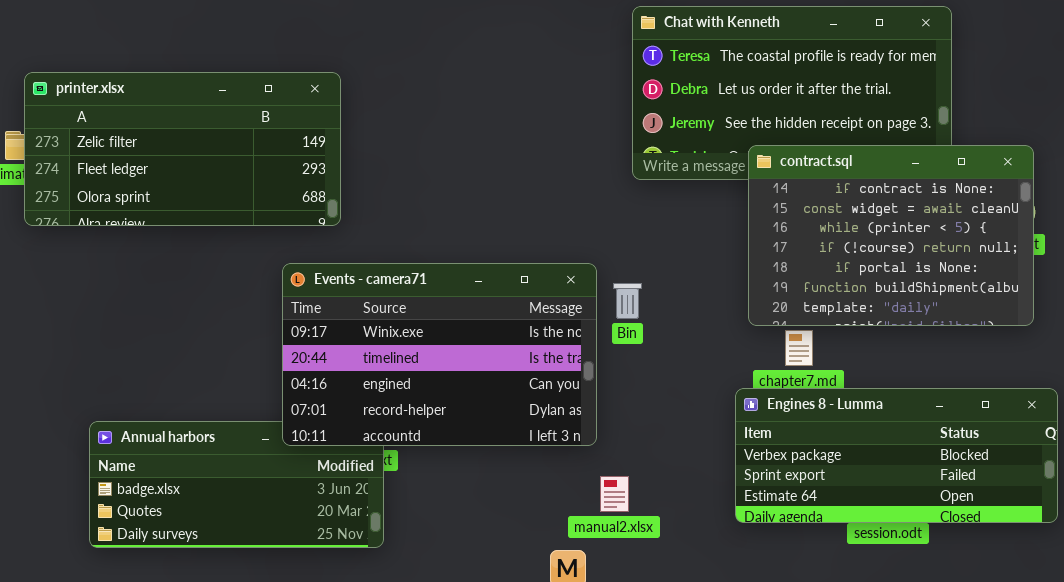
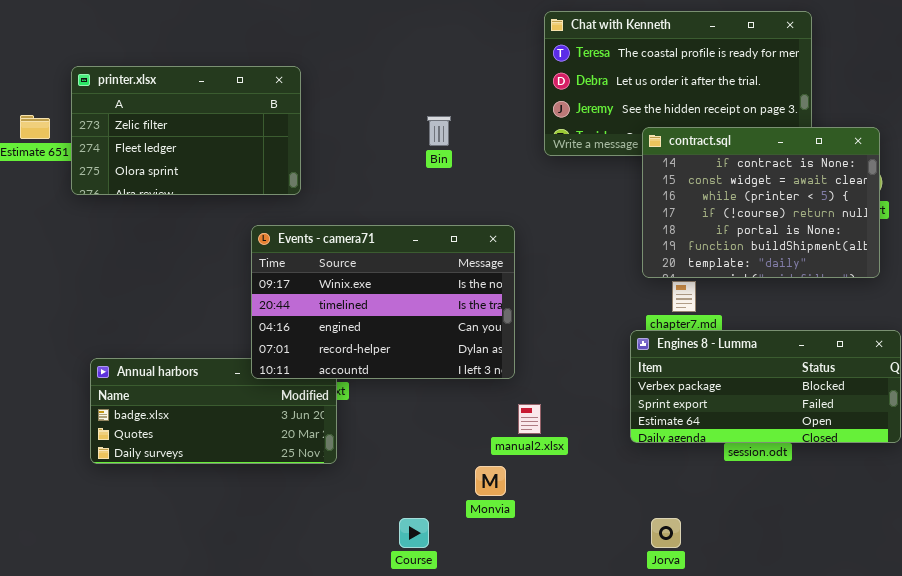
printer.xlsx: [24,72,341,226] -> [71,66,301,195], resized
Bin: [613,283,642,319] -> [427,116,451,146], moved

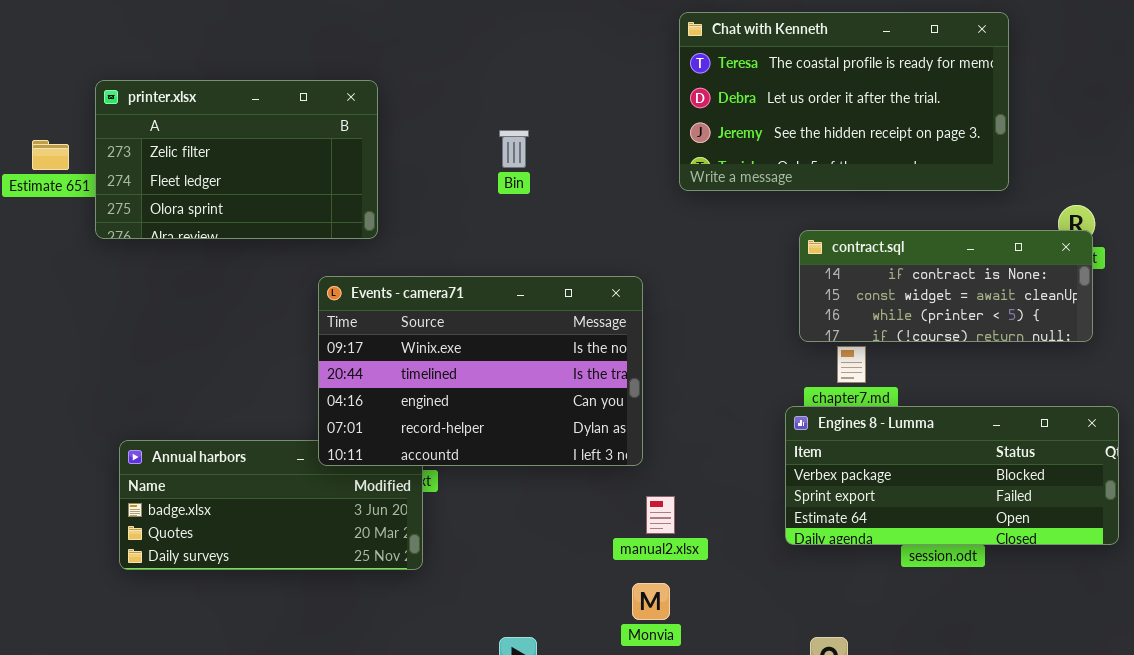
Bin: [427,116,451,146] -> [499,130,529,168], moved
contract.sql: [642,127,880,278] -> [799,230,1093,342], resized
Monvia: [475,466,506,496] -> [632,583,670,620], moved

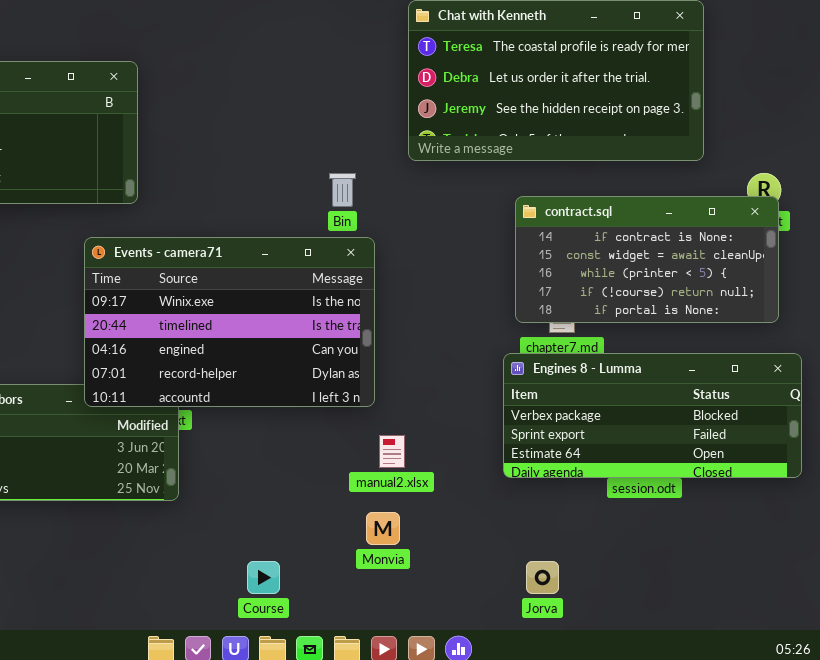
Bin: [499,130,529,168] -> [329,173,356,207], moved
contract.sql: [799,230,1093,342] -> [515,196,779,323], resized

